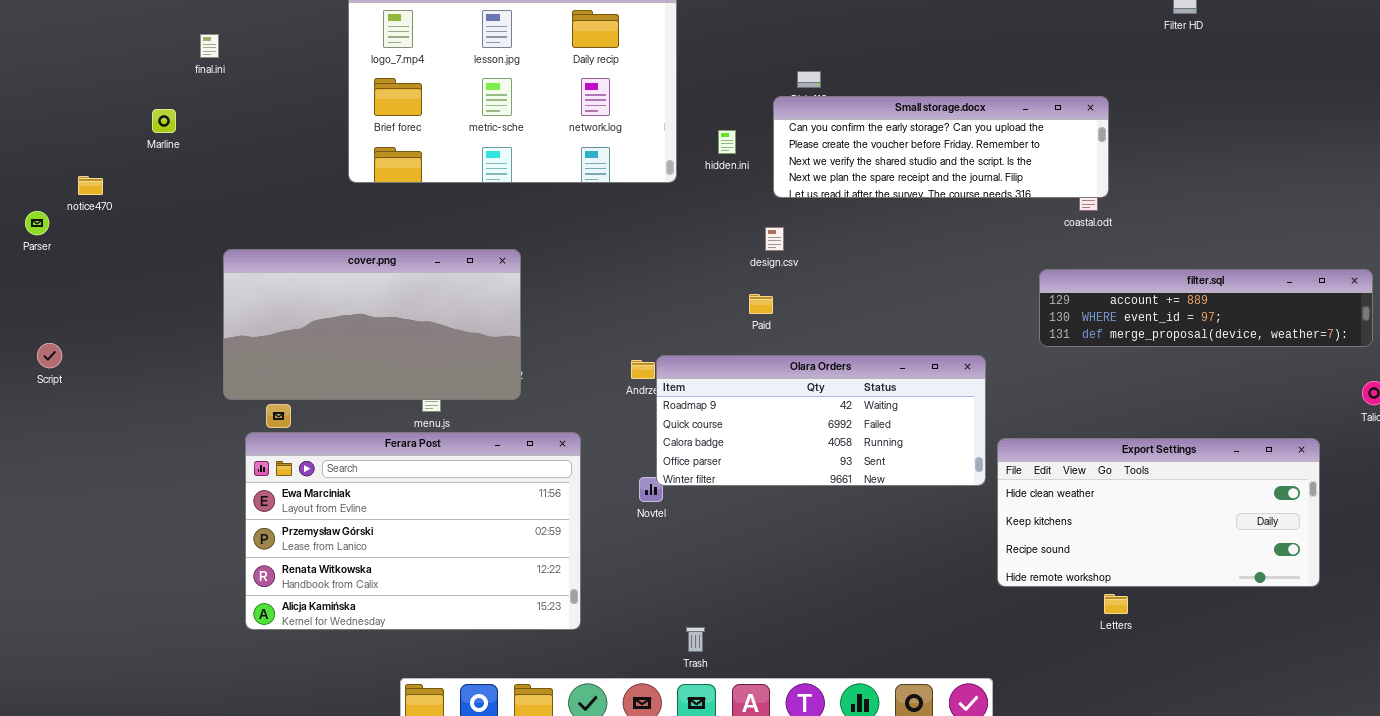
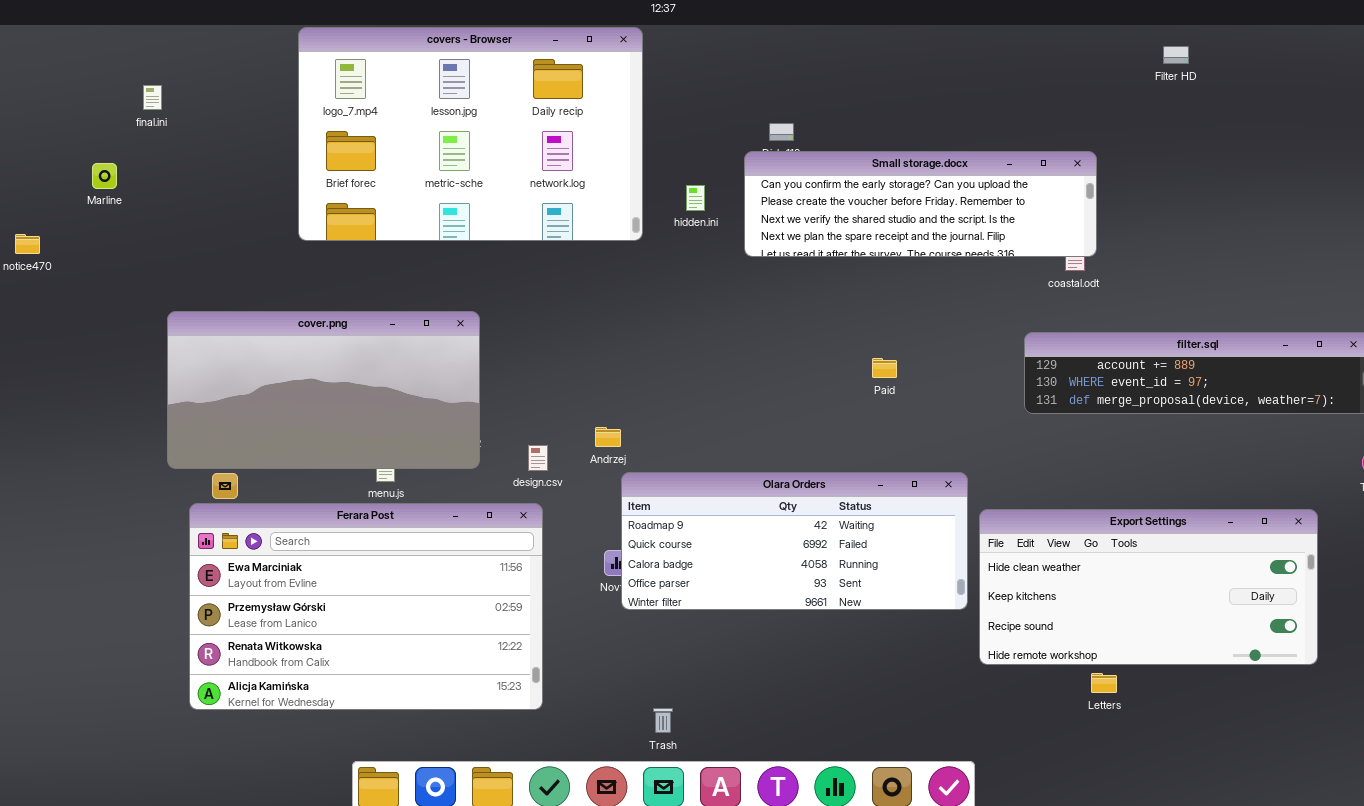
design.csv: [765,227,784,251] -> [528,445,548,471], moved
Paid: [749,294,773,314] -> [872,358,897,378], moved
Olara Orders: [656,355,986,486] -> [621,472,968,610], moved

